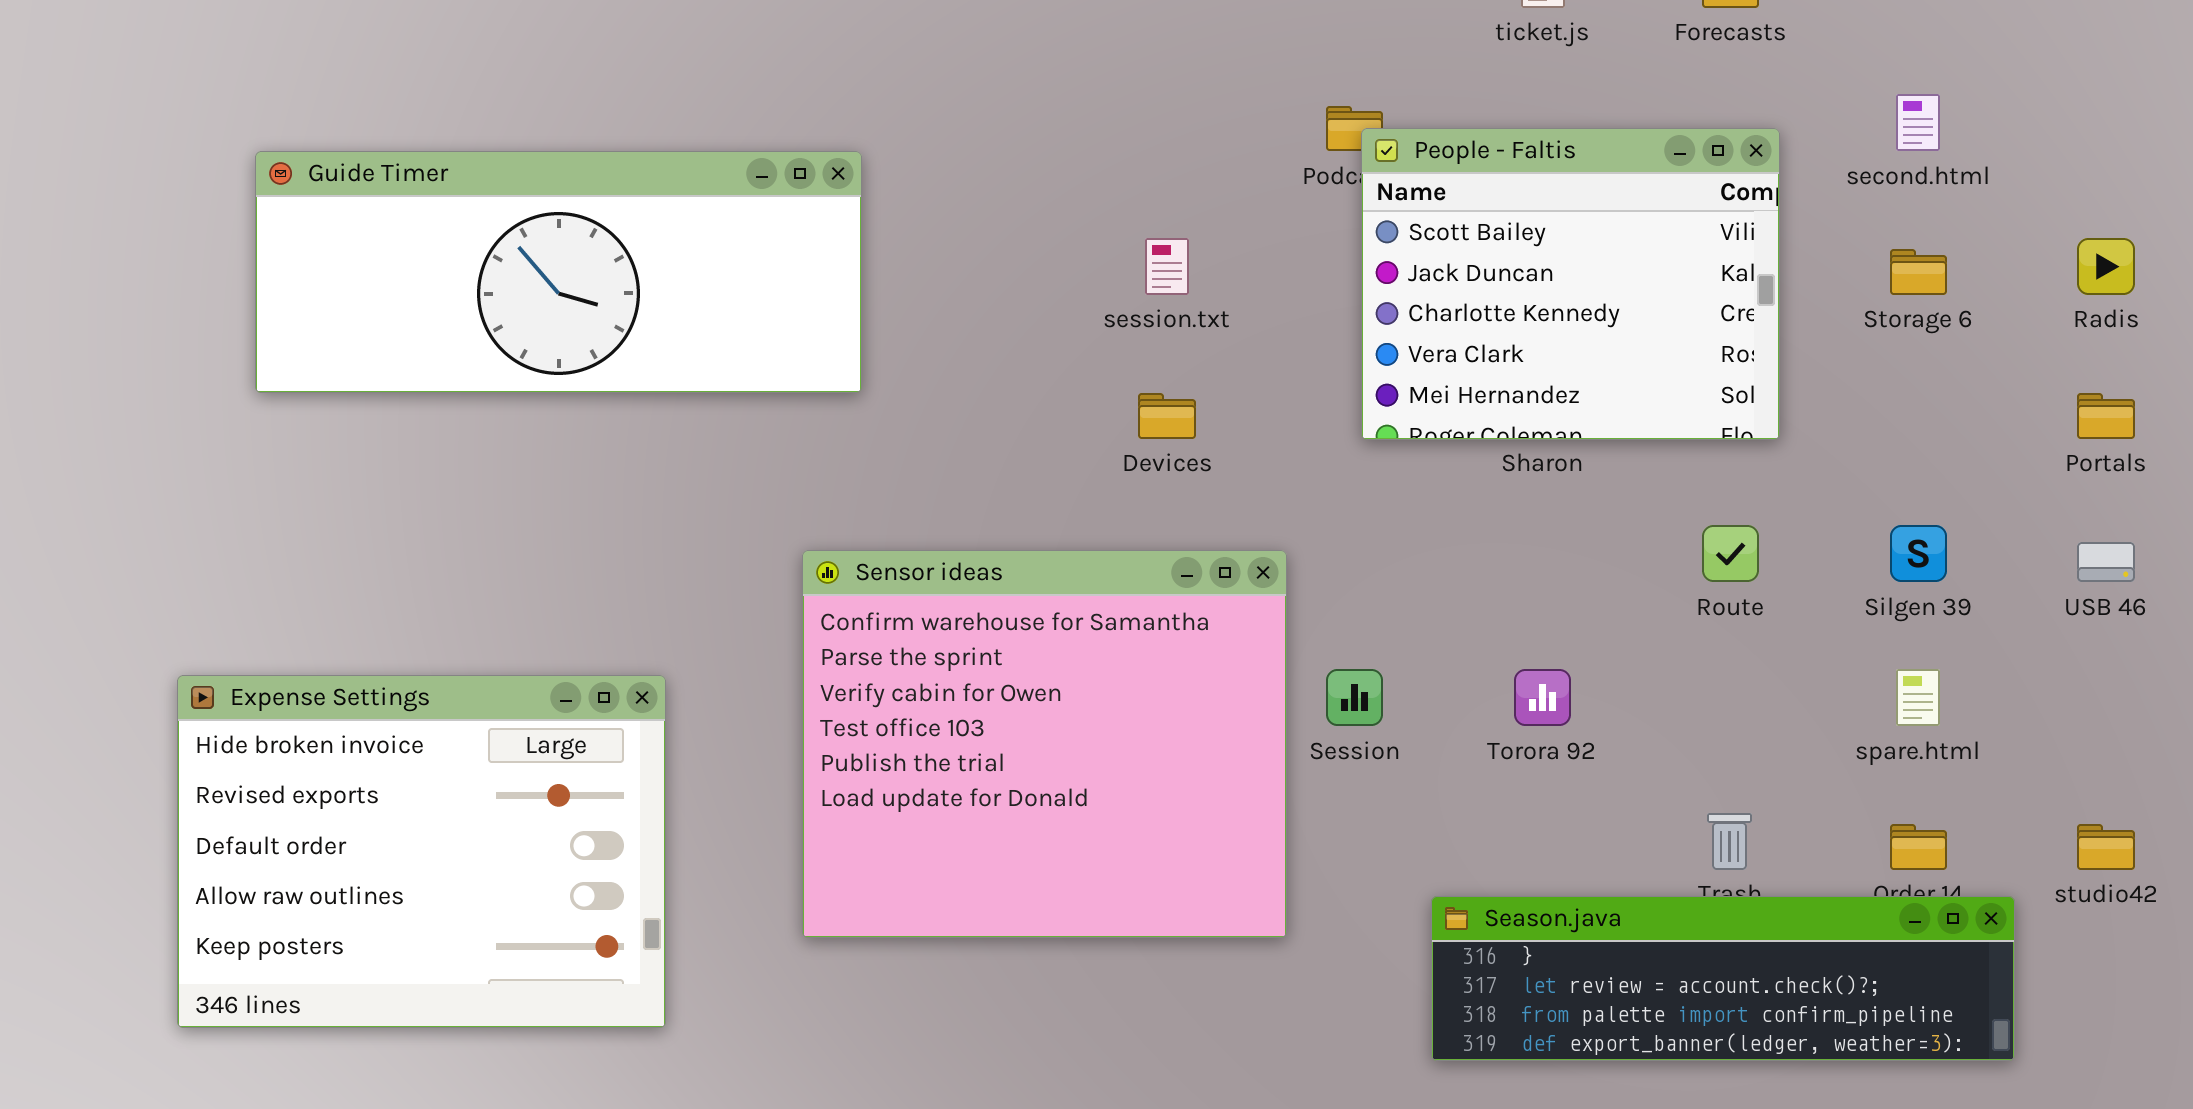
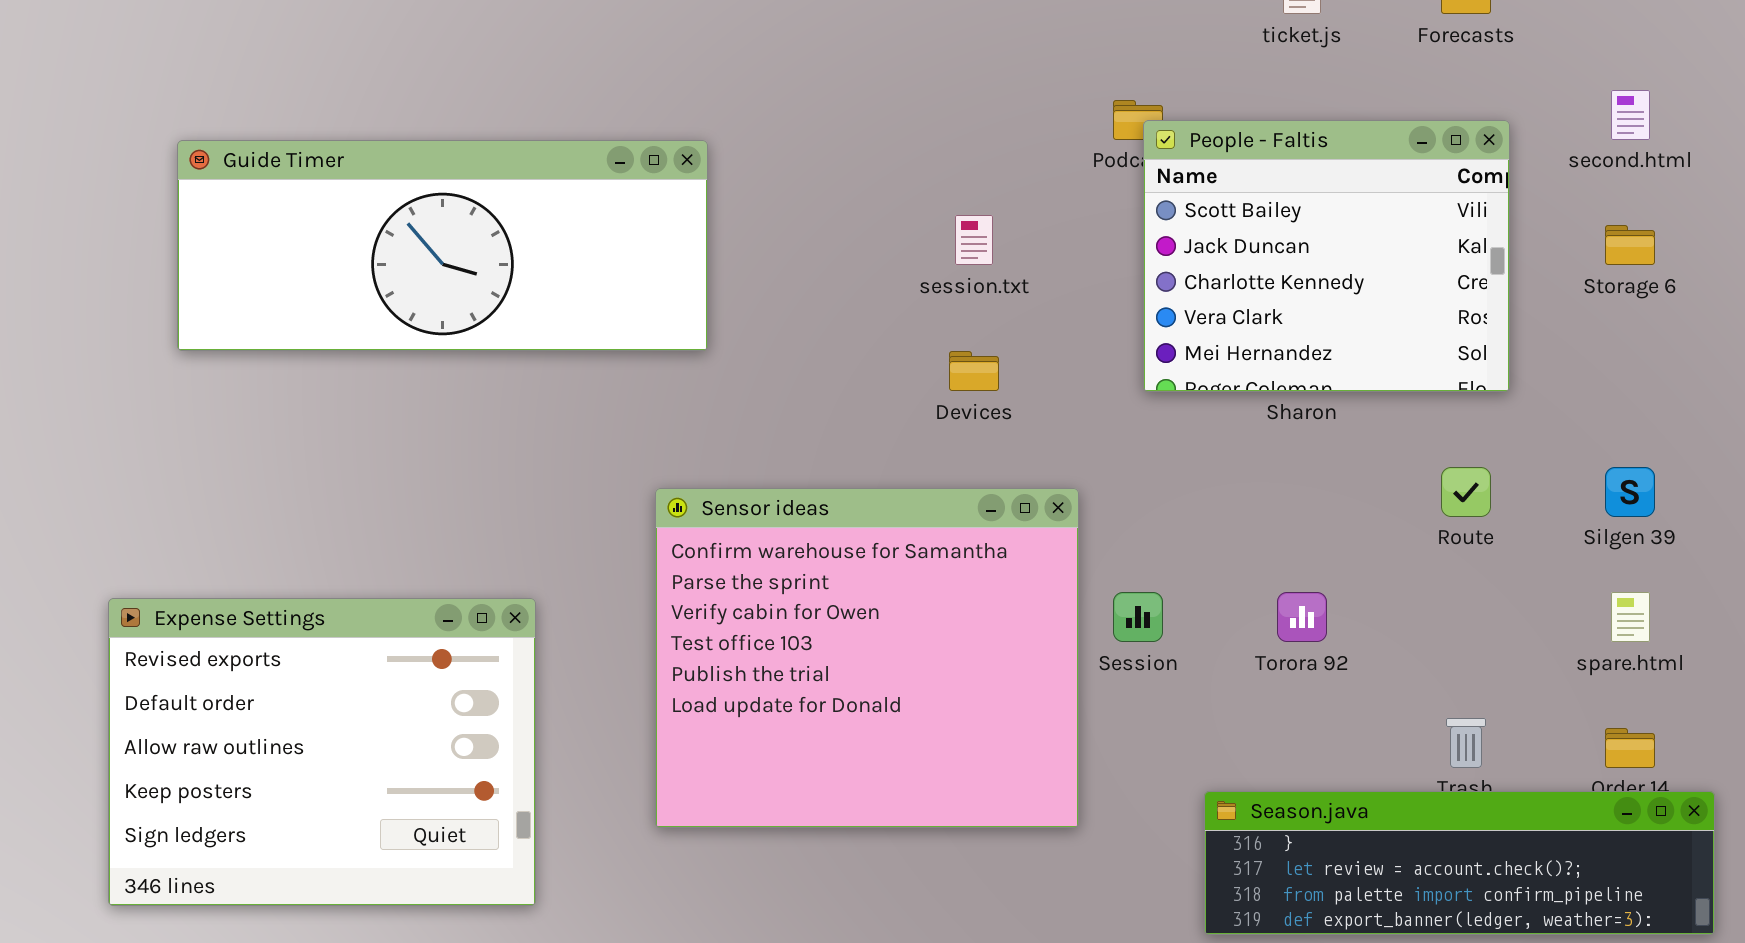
Expense Settings: [177,675,666,1028] -> [108,598,536,906], scrolled down 1 row

